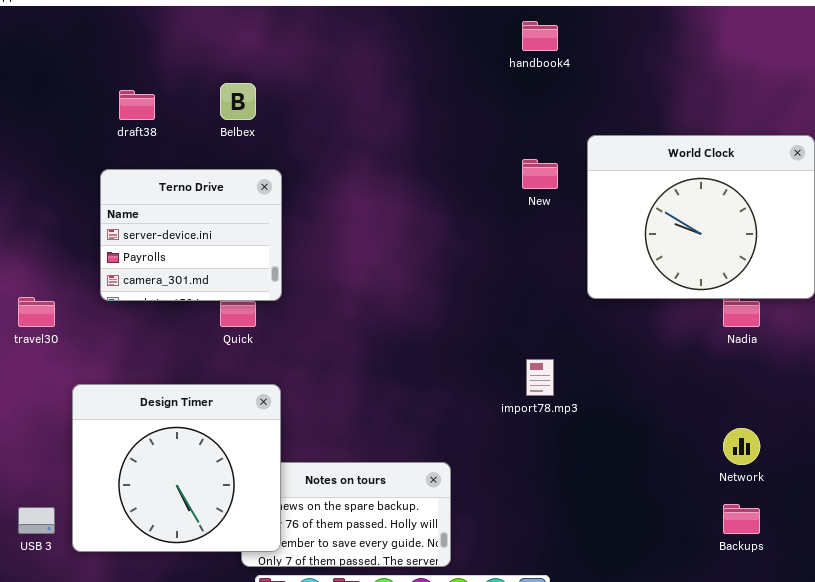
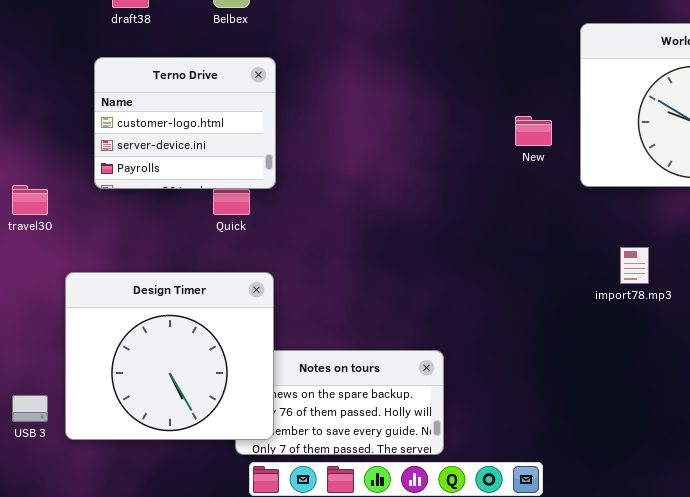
New: [522,159,558,189] -> [515,116,552,146], moved
Terno Drive: [100,169,282,301] -> [94,57,276,189], scrolled up 1 row
import78.mp3: [526,359,554,396] -> [620,247,649,284], moved

